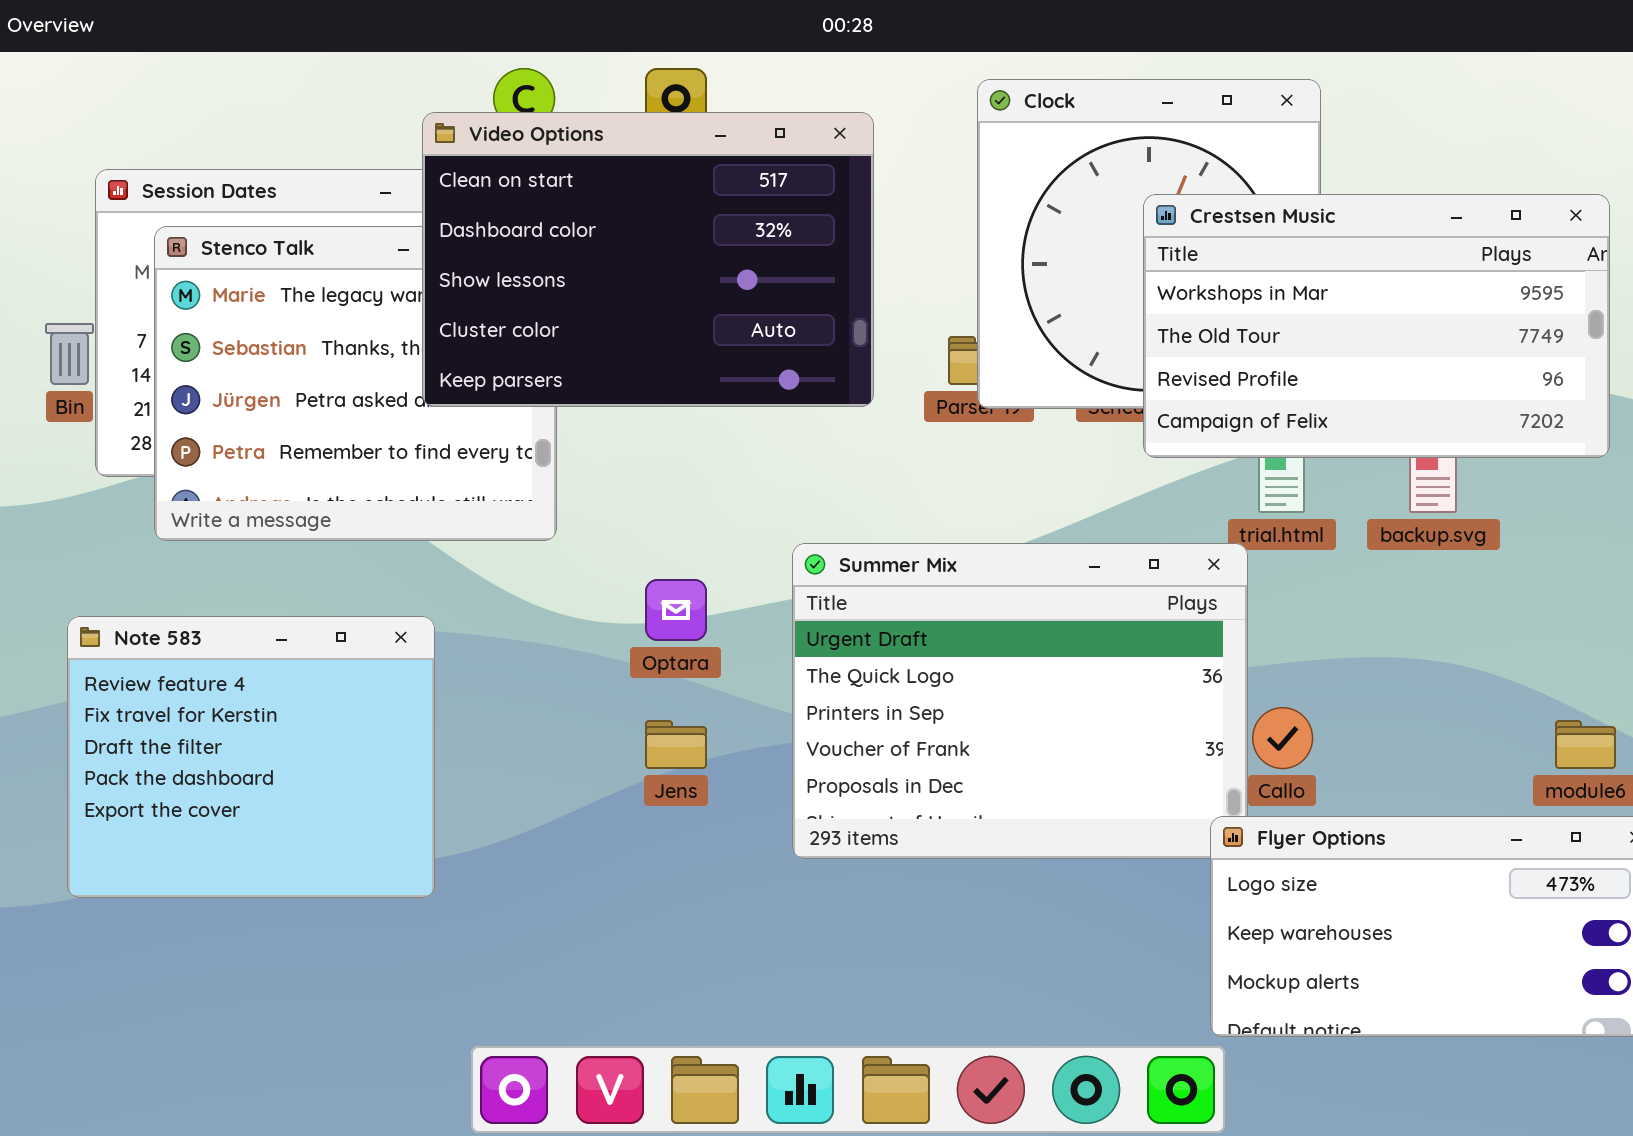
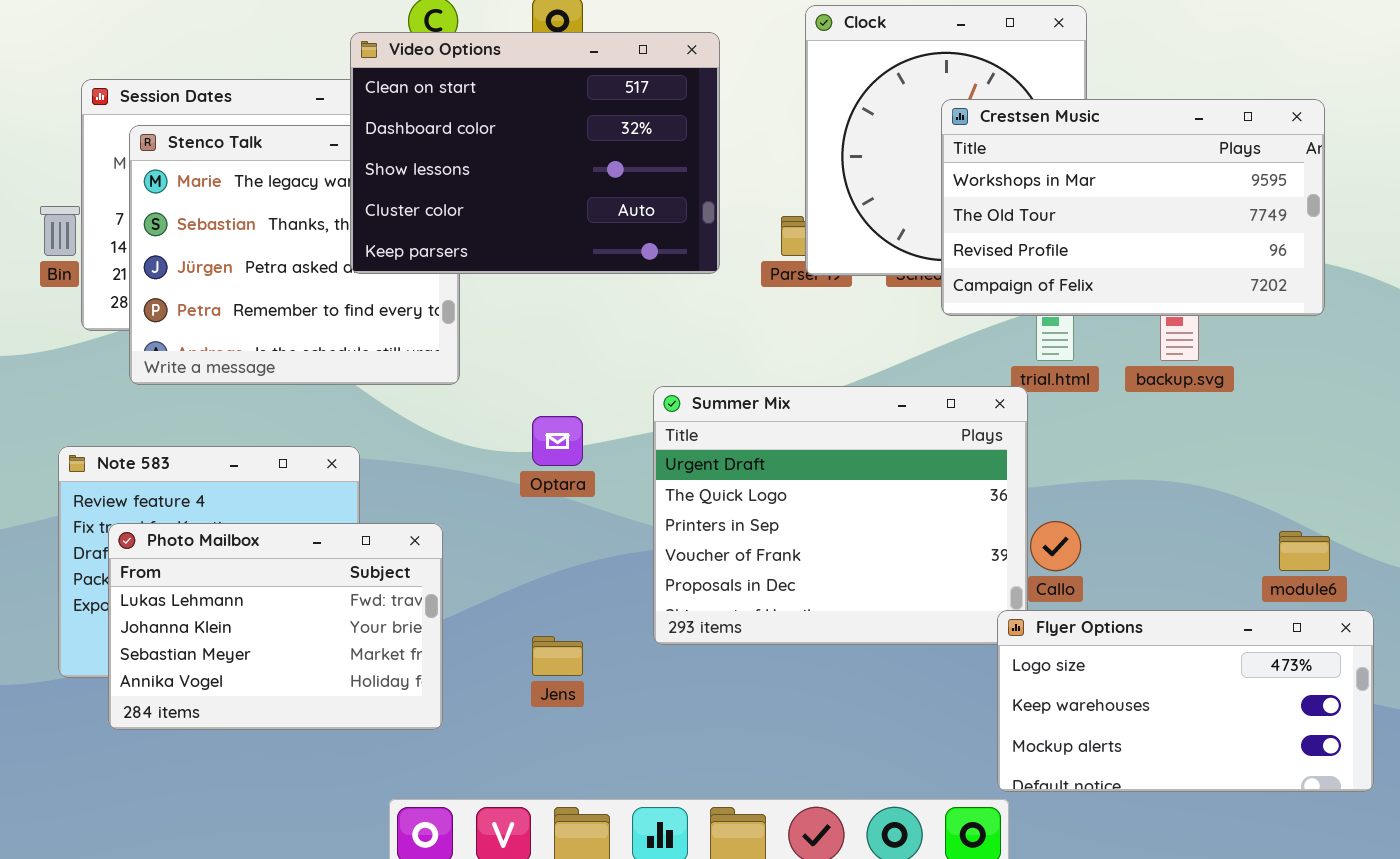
Photo Mailbox: none -> [108,523,443,730], opened
Jens: [645,720,707,769] -> [532,636,583,676], moved

